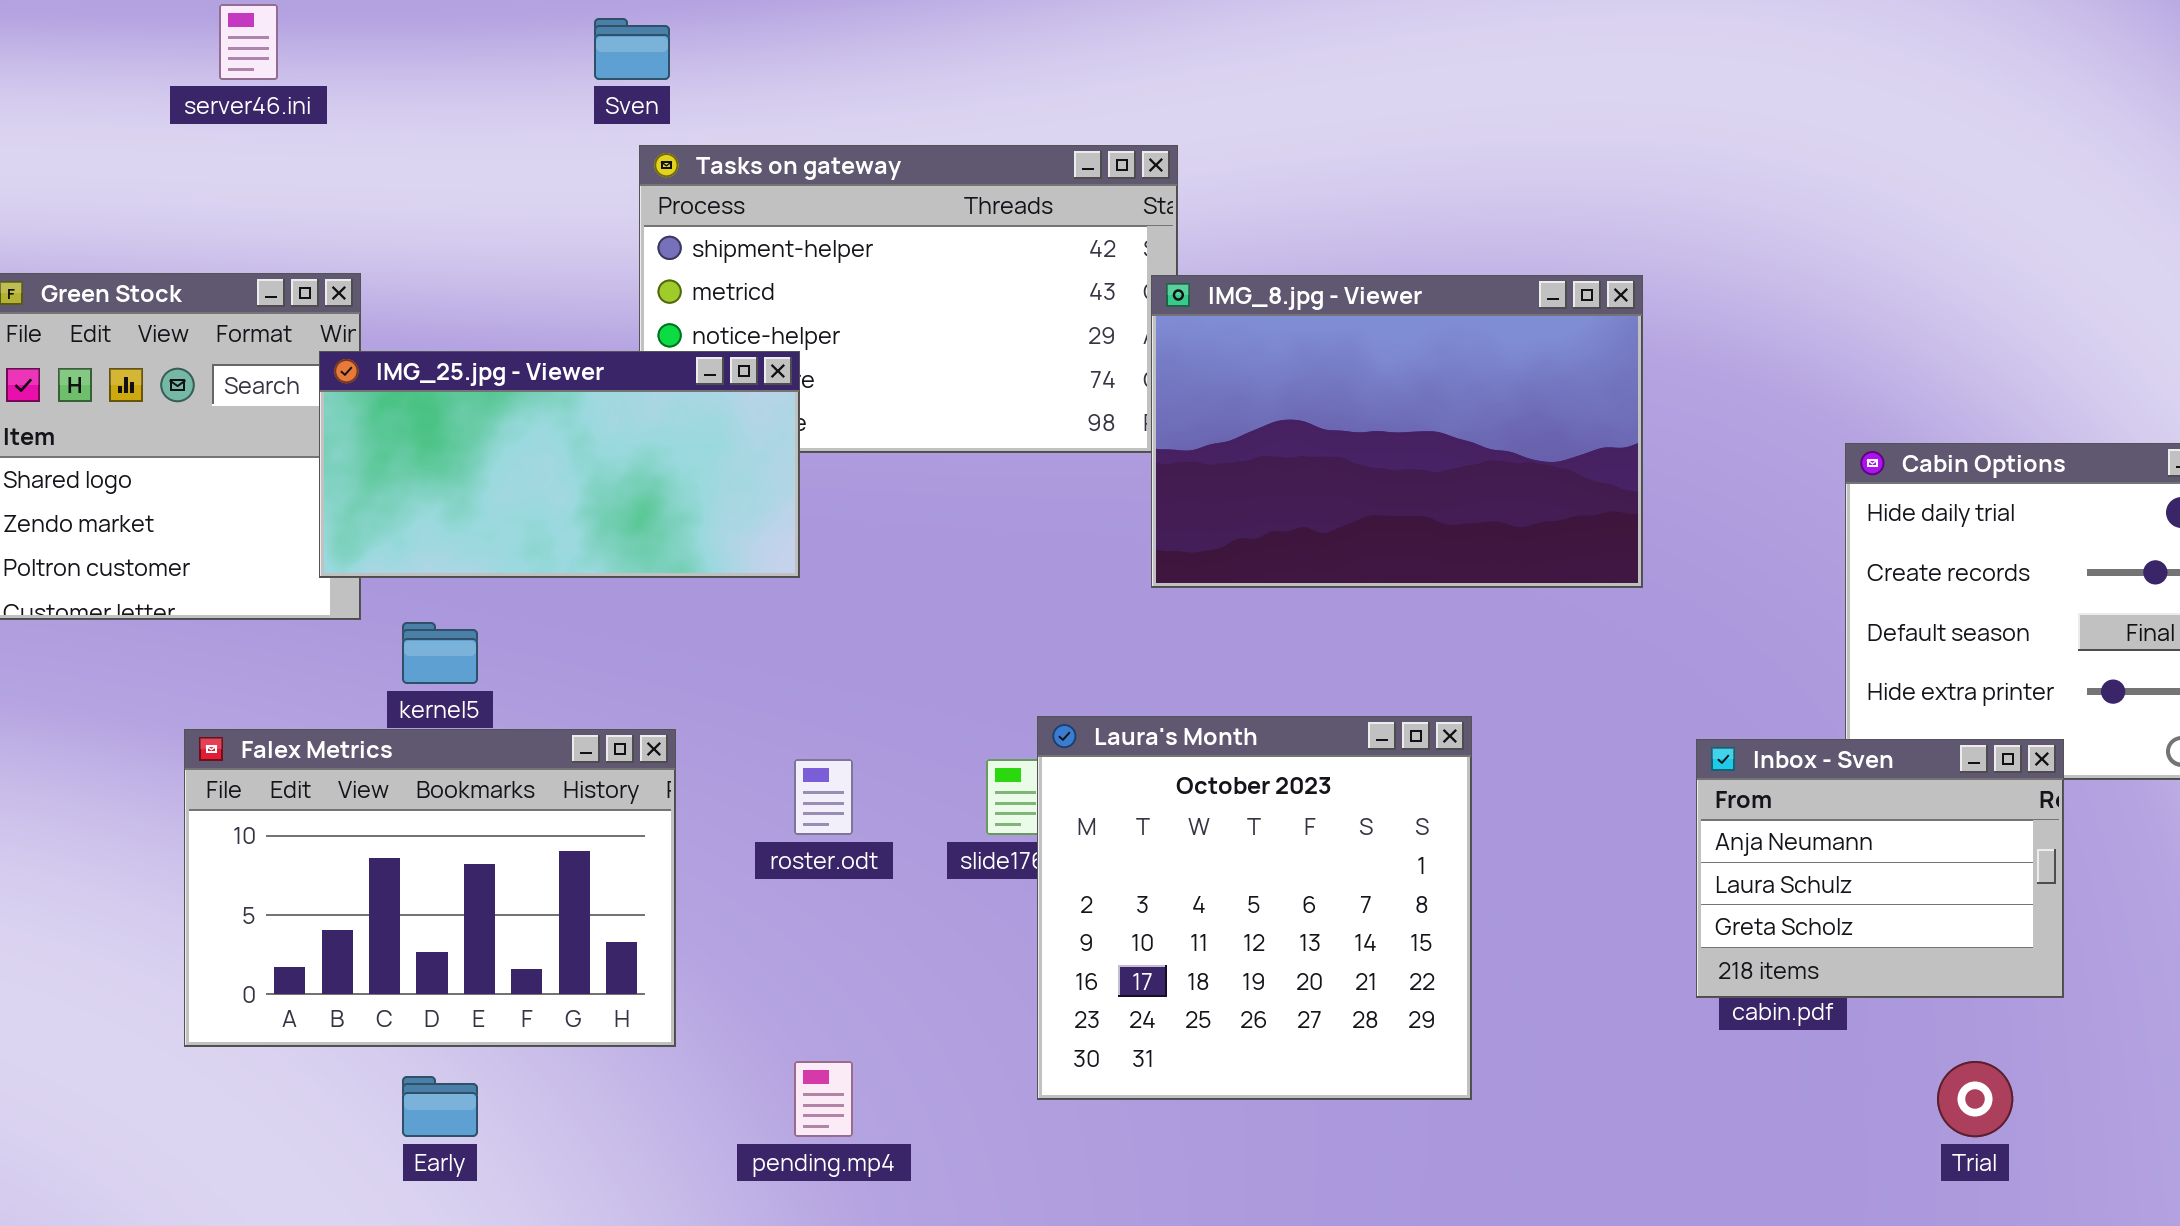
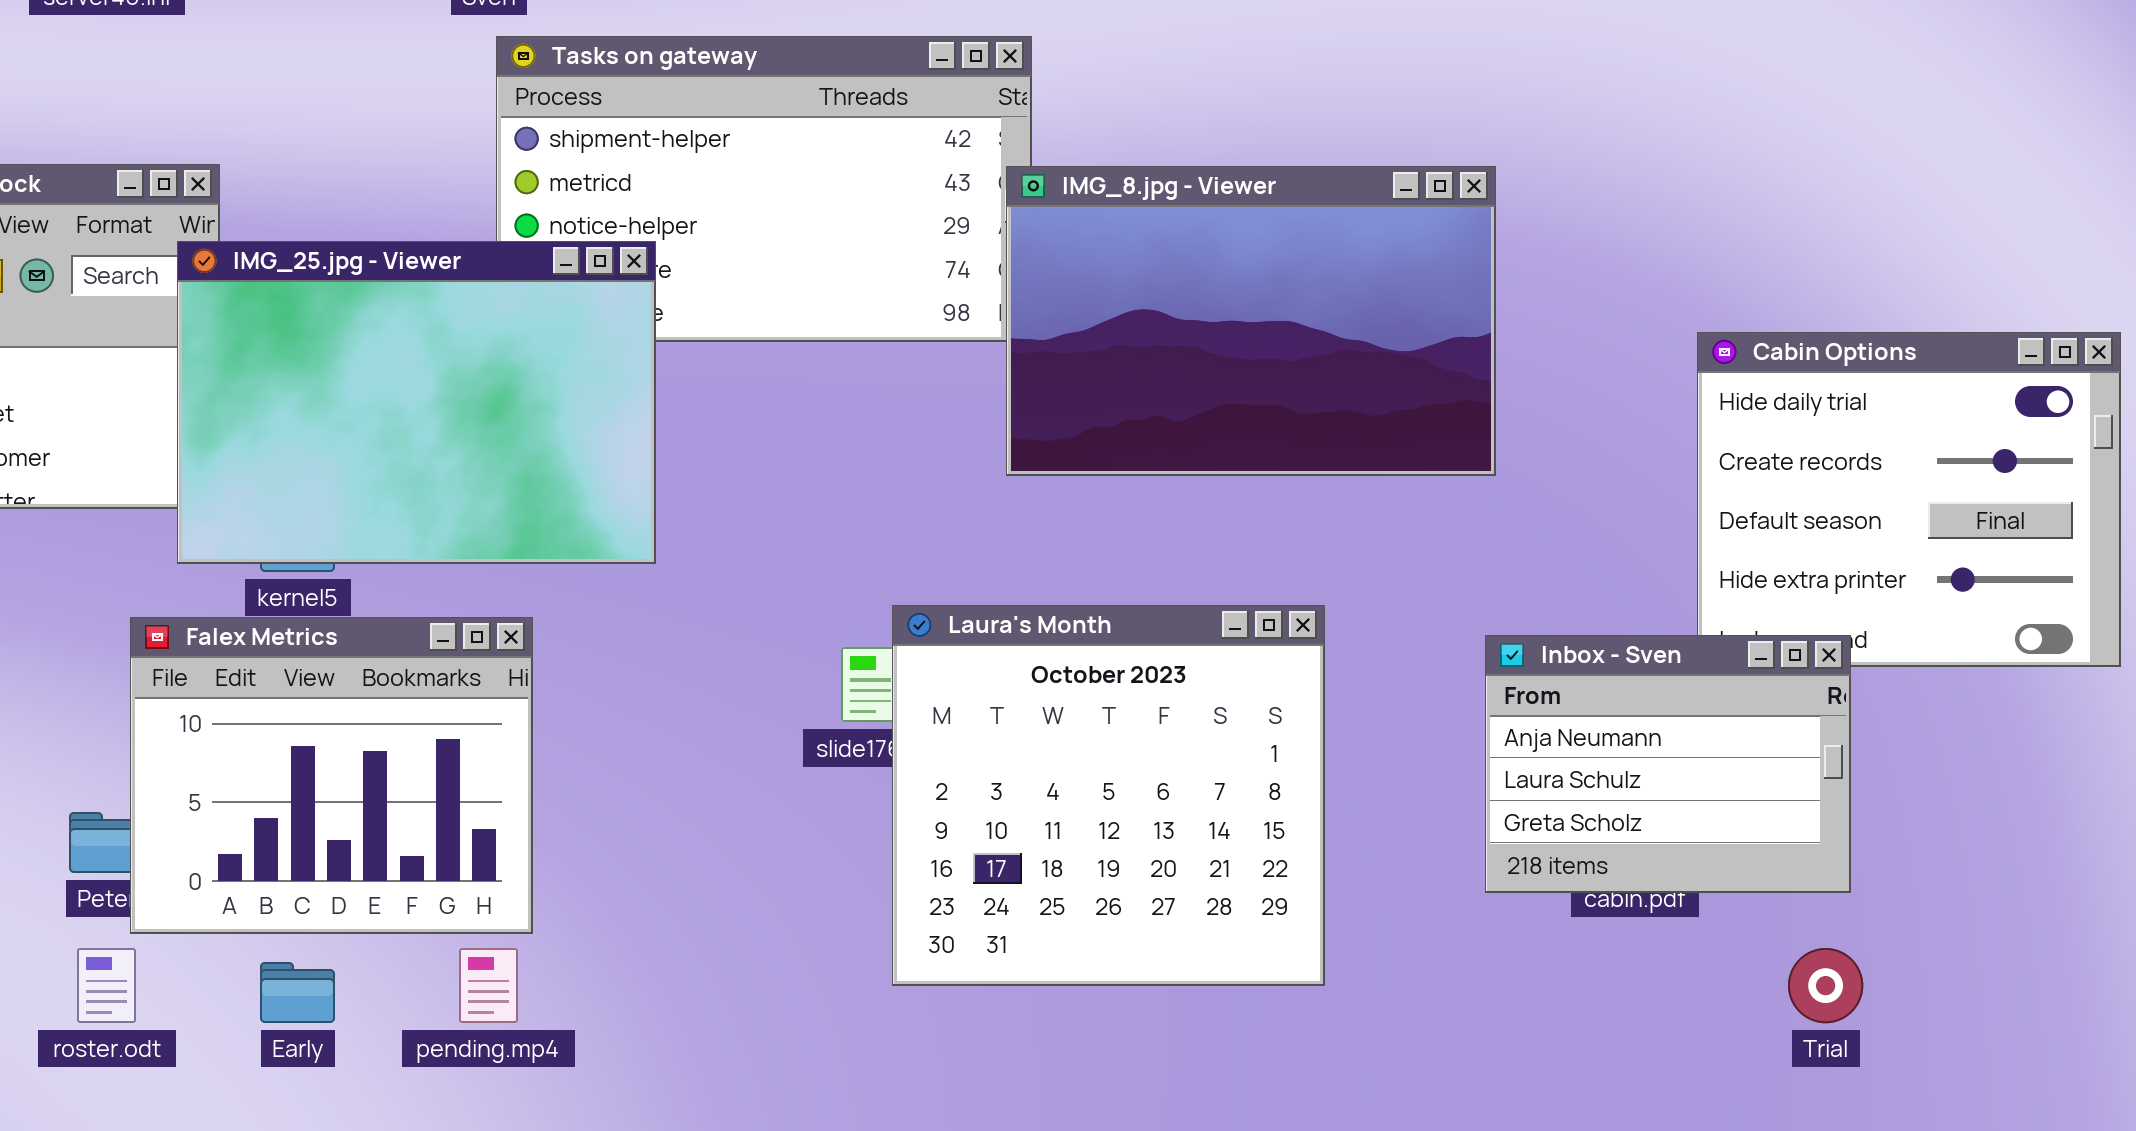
IMG_25.jpg - Viewer: [319,351,800,578] -> [177,241,656,564], resized
Falex Metrics: [184,729,676,1047] -> [130,617,533,934], resized
Inbox - Sven: [1696,739,2064,998] -> [1485,635,1851,893], moved
roster.odt: [794,759,853,835] -> [77,948,136,1023], moved
pending.mp4: [794,1061,853,1137] -> [459,948,518,1023], moved

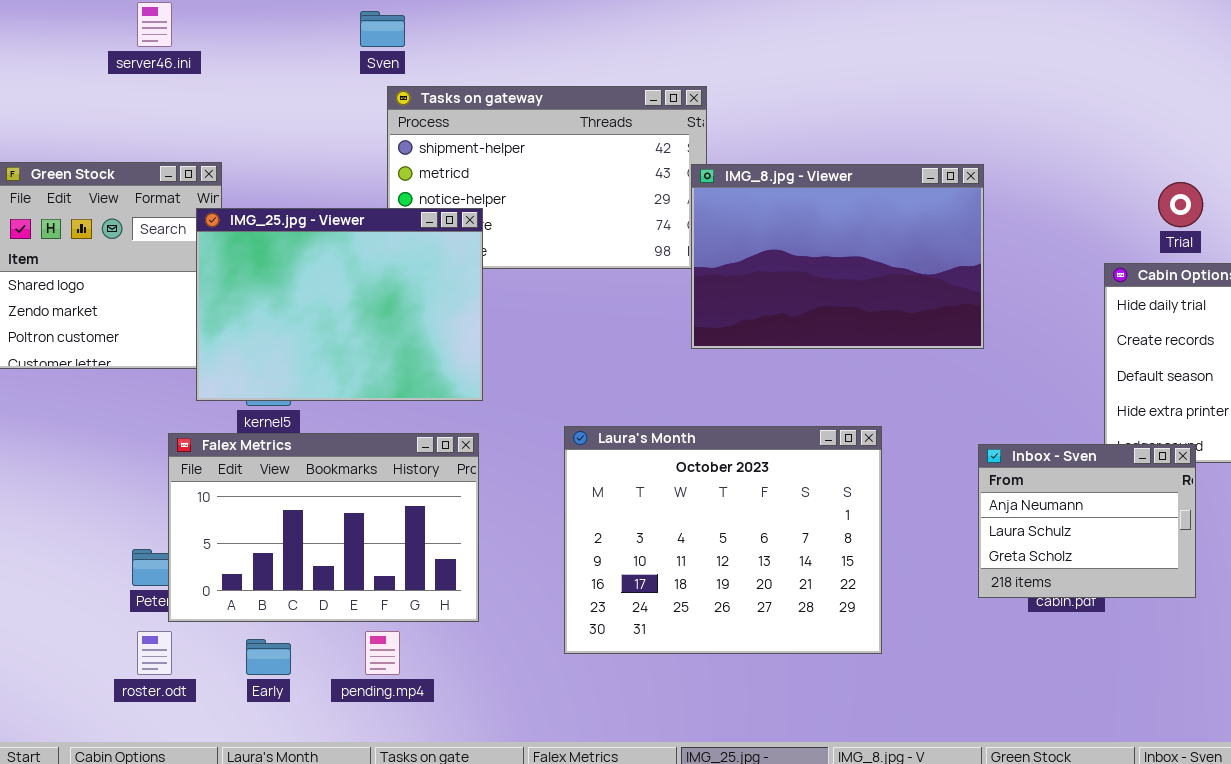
Laura's Month: [892,605,1325,986] -> [564,426,882,654], resized
Falex Metrics: [130,617,533,934] -> [168,433,479,622], resized
Trial: [1788,948,1863,1023] -> [1158,182,1203,227], moved

